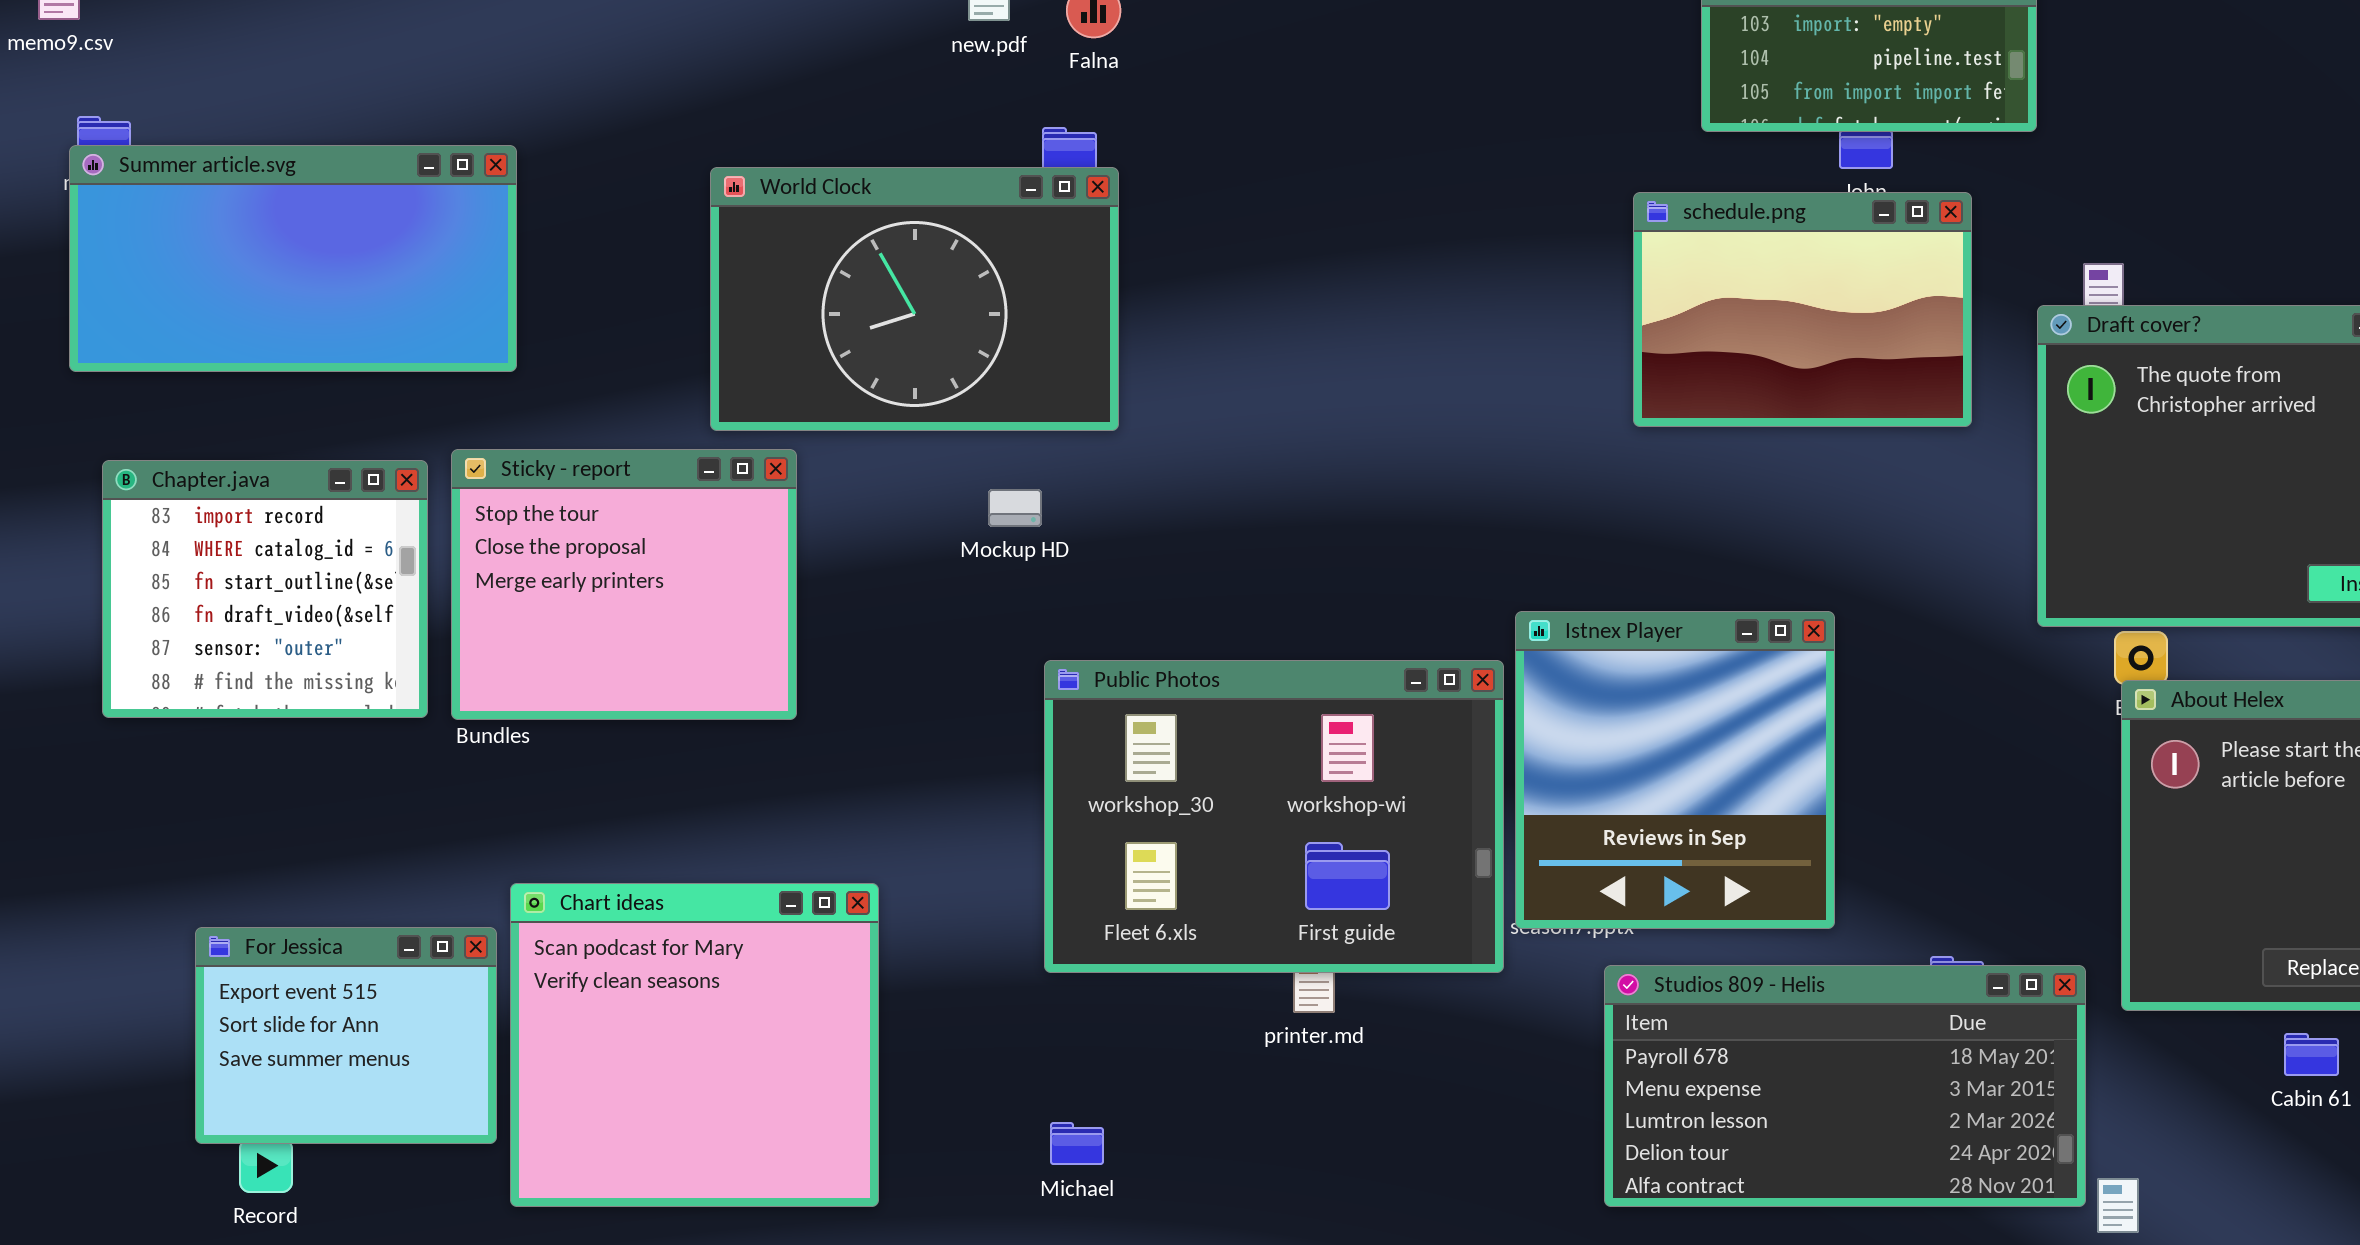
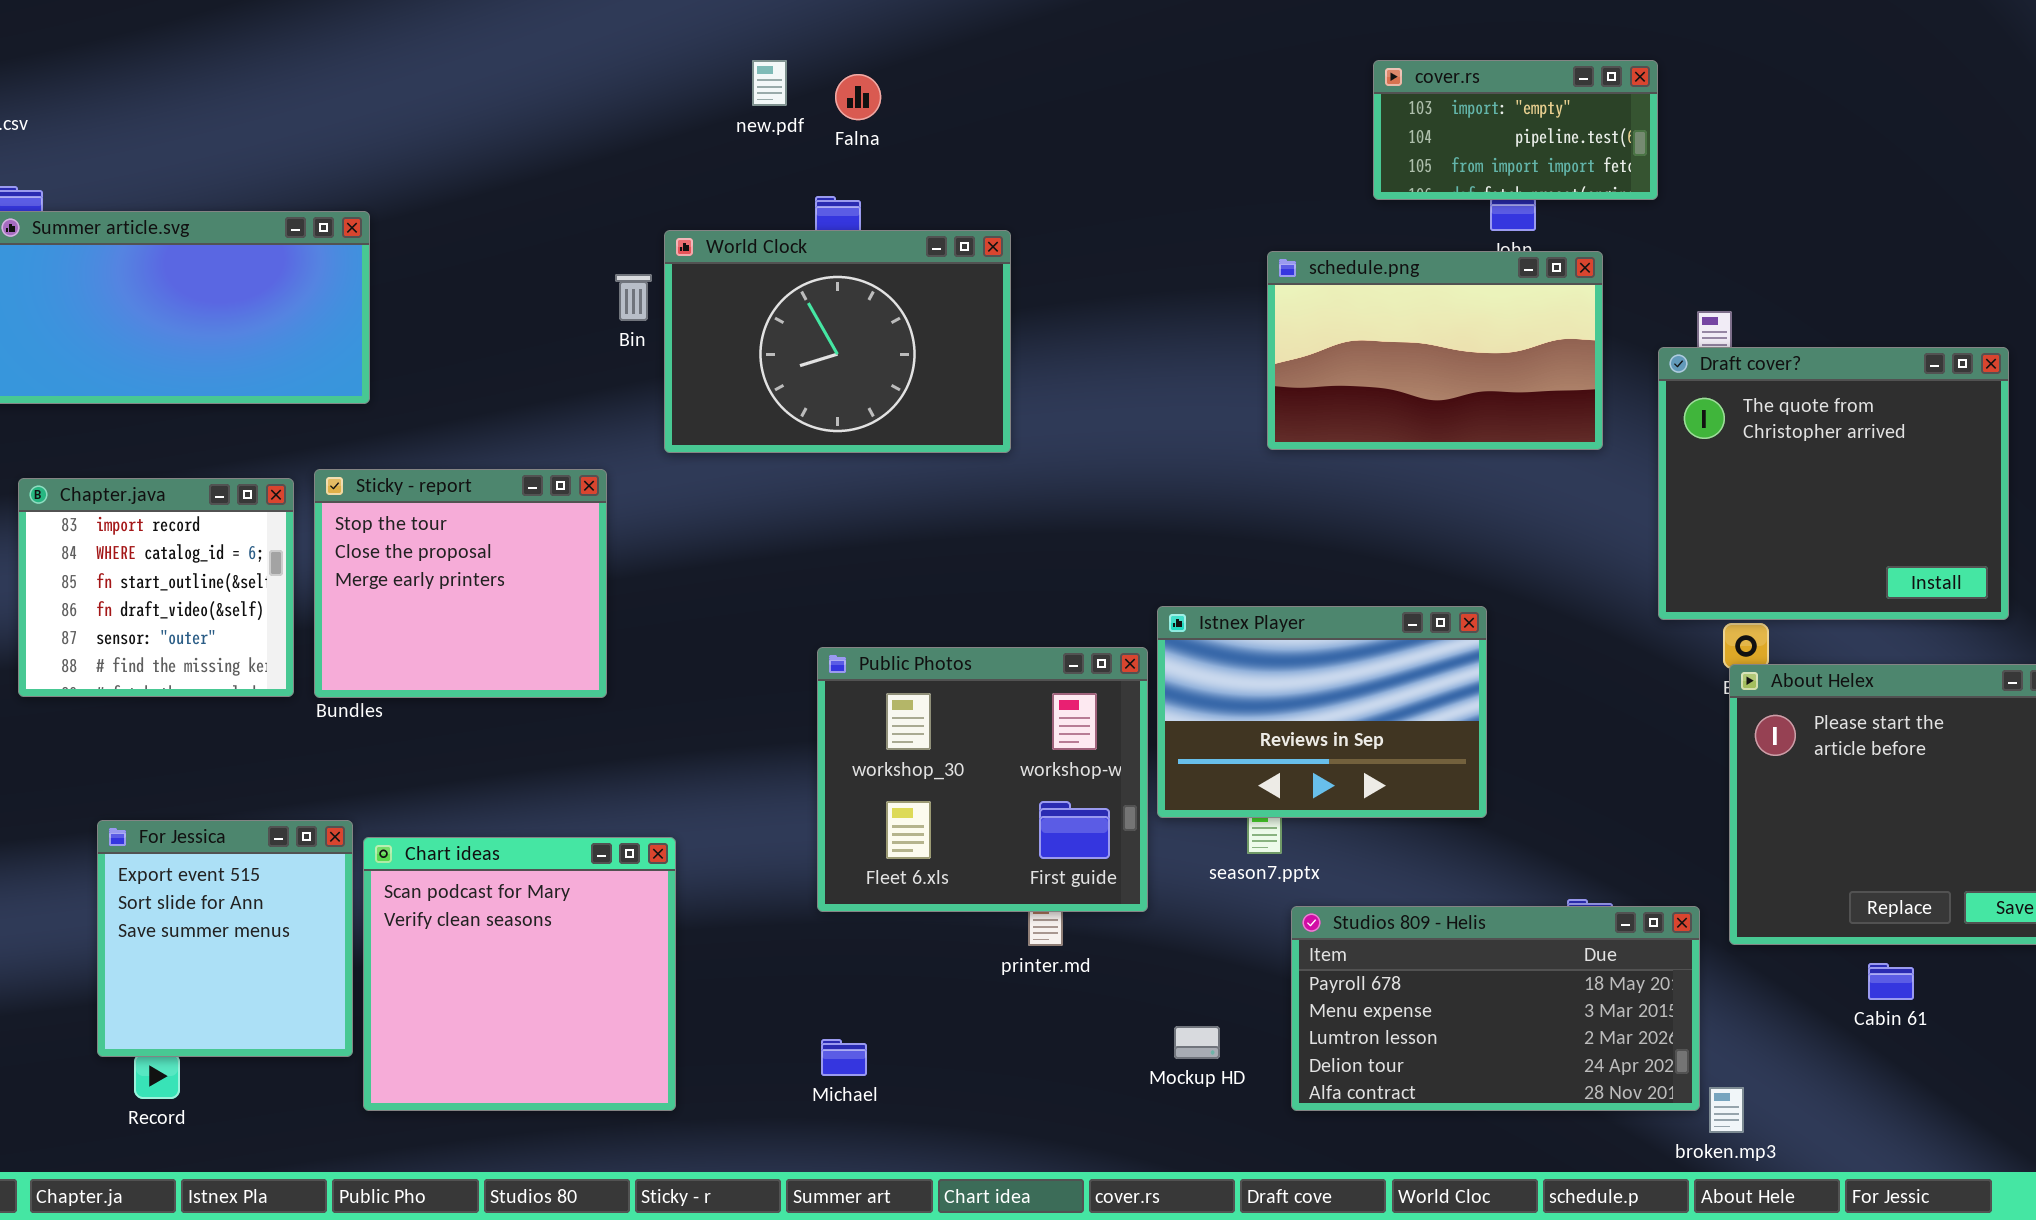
World Clock: [710,167,1119,431] -> [664,230,1011,453], moved
schedule.png: [1633,192,1972,427] -> [1267,251,1603,450], resized
Mockup HD: [988,489,1042,527] -> [1174,1026,1220,1059], moved
Istnex Player: [1515,611,1835,929] -> [1157,606,1487,818], resized
Public Photos: [1044,660,1504,973] -> [817,647,1148,912], resized
For Jessica: [195,927,497,1144] -> [97,820,353,1057], resized

